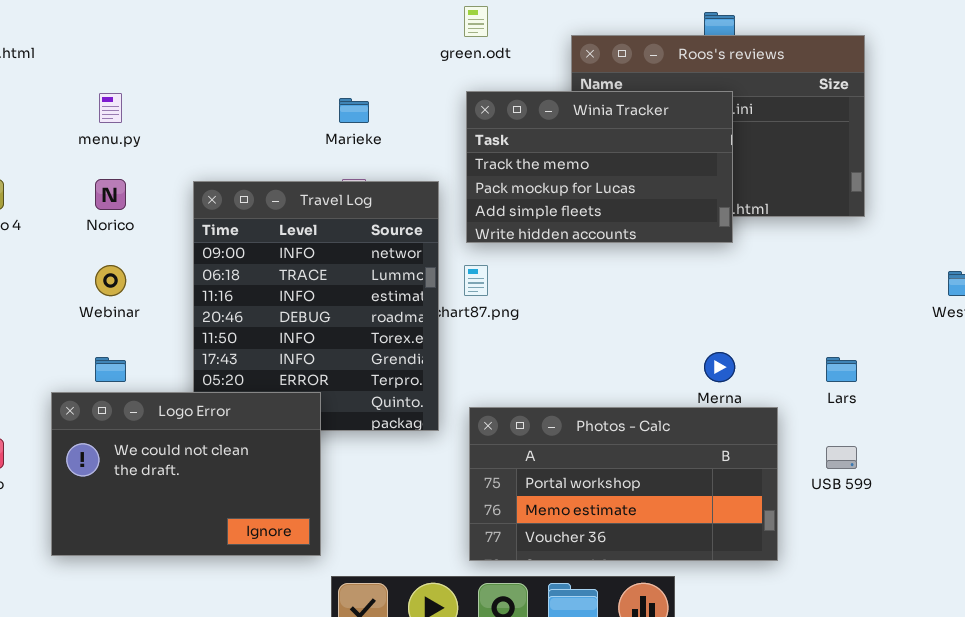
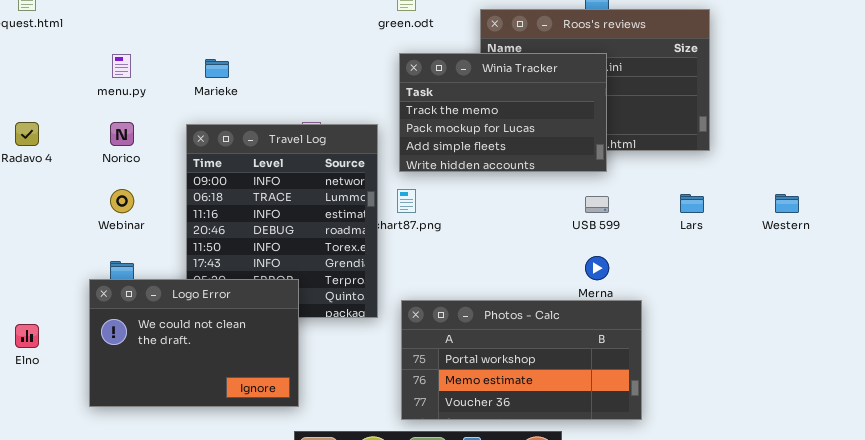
Marieke: [339,98,369,123] -> [205,59,229,78], moved
Lars: [826,357,857,382] -> [680,194,704,213], moved
Logo Error: [51,392,321,556] -> [89,279,299,407], moved
USB 599: [826,446,857,469] -> [585,196,609,213], moved

